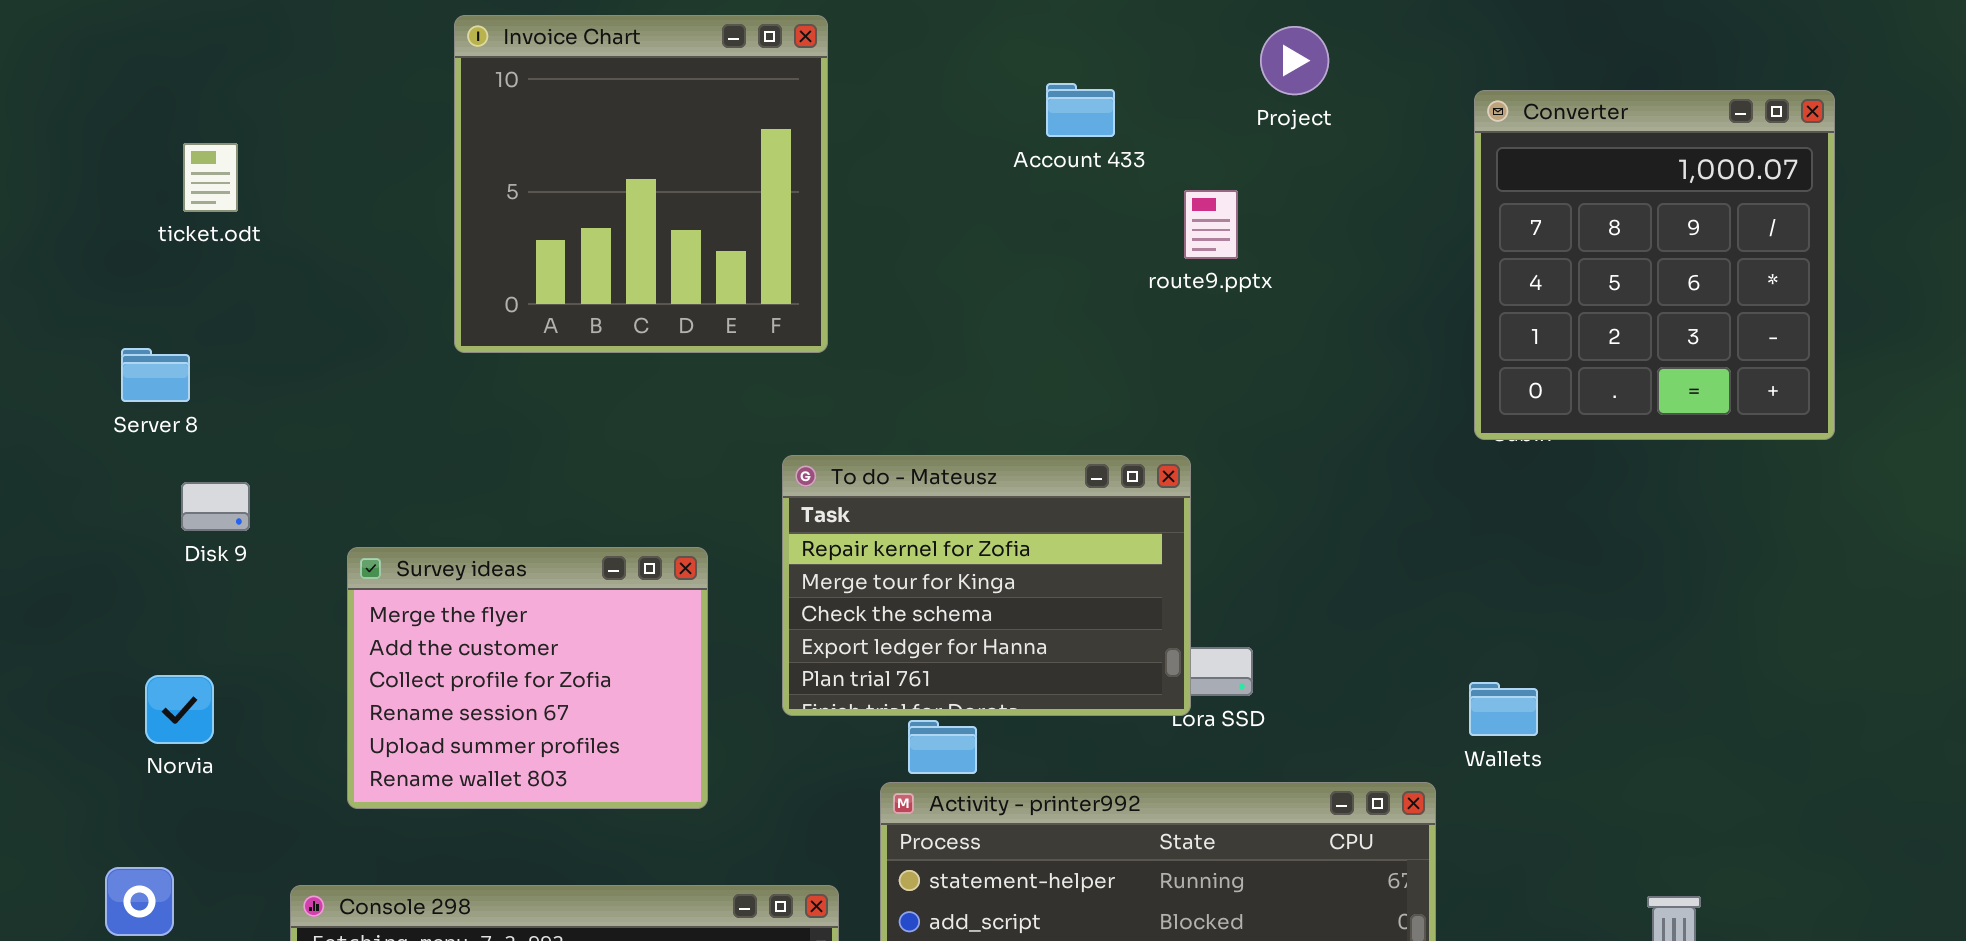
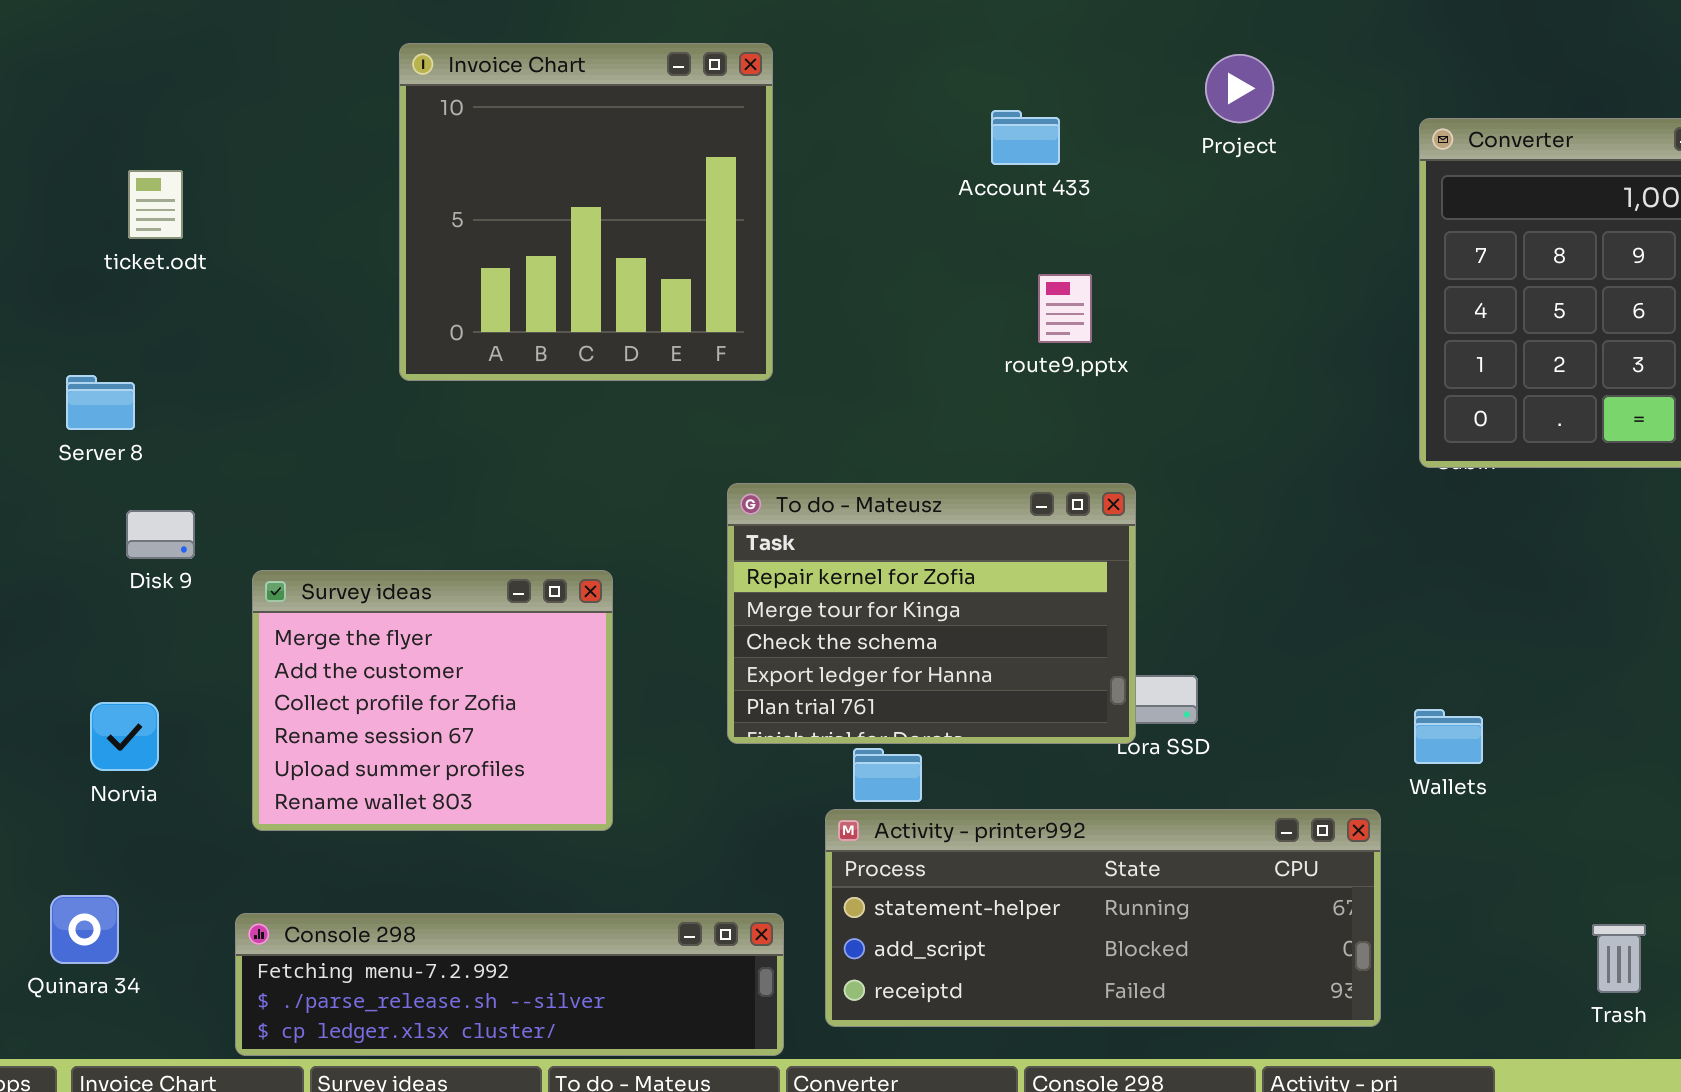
route9.pptx: [1184,190,1238,259] -> [1038,274,1092,343], moved
Survey ideas: [347,547,708,809] -> [252,570,613,831], moved

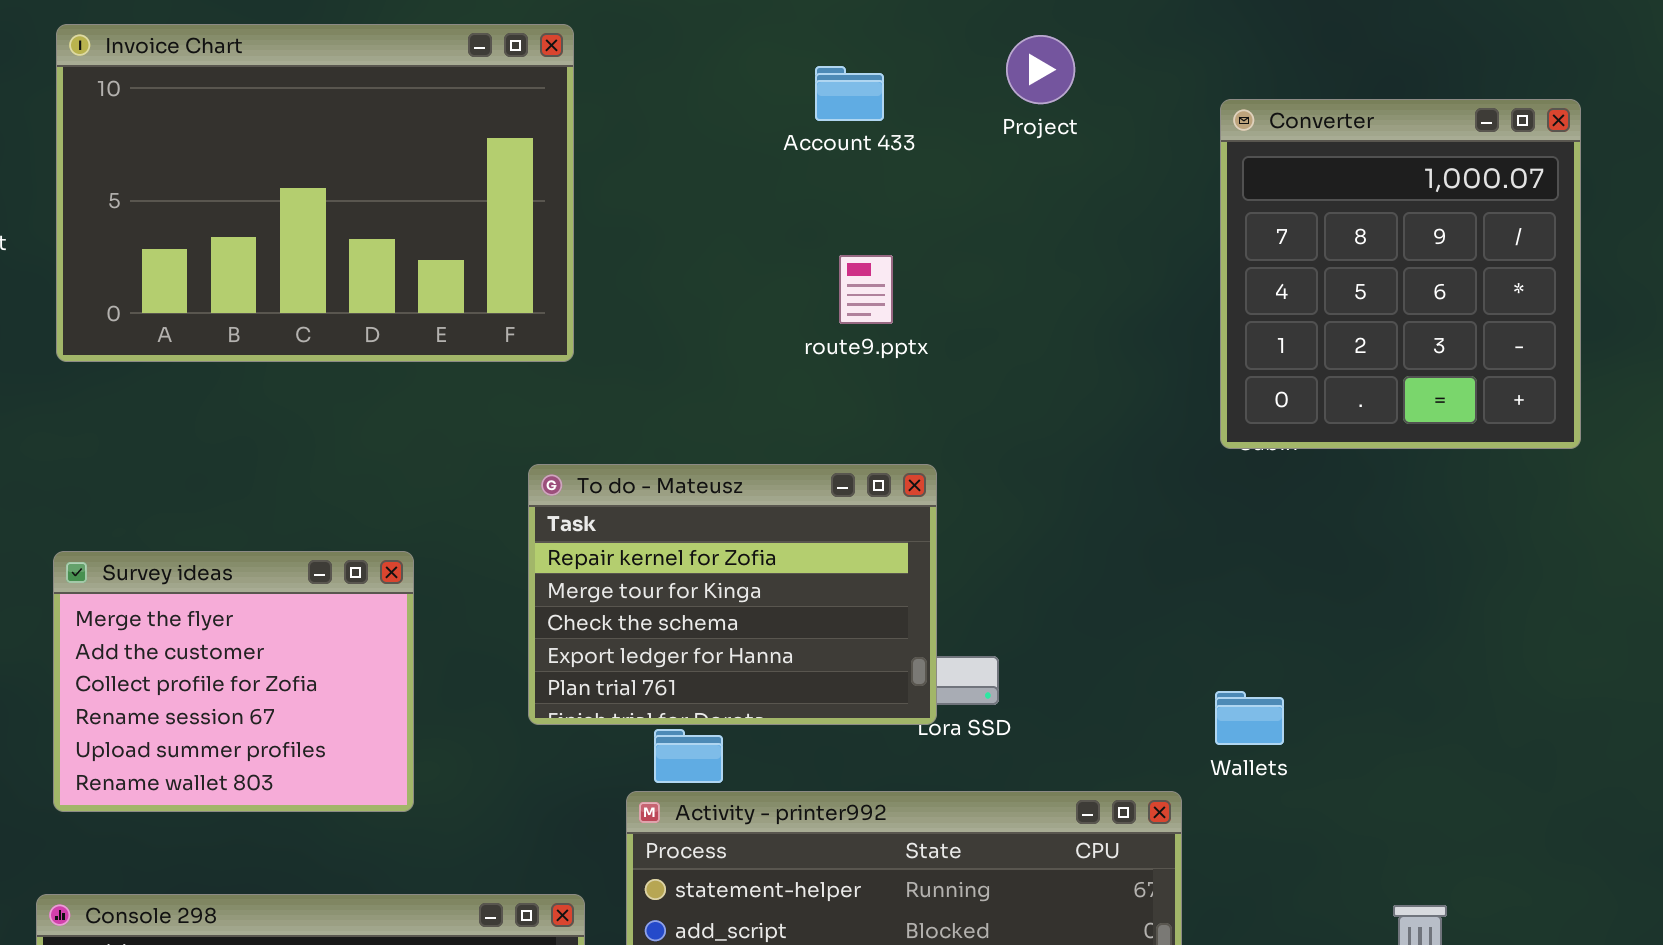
Invoice Chart: [399,43,773,381] -> [56,24,574,362], resized
Account 433: [991,110,1060,165] -> [815,66,884,121], moved

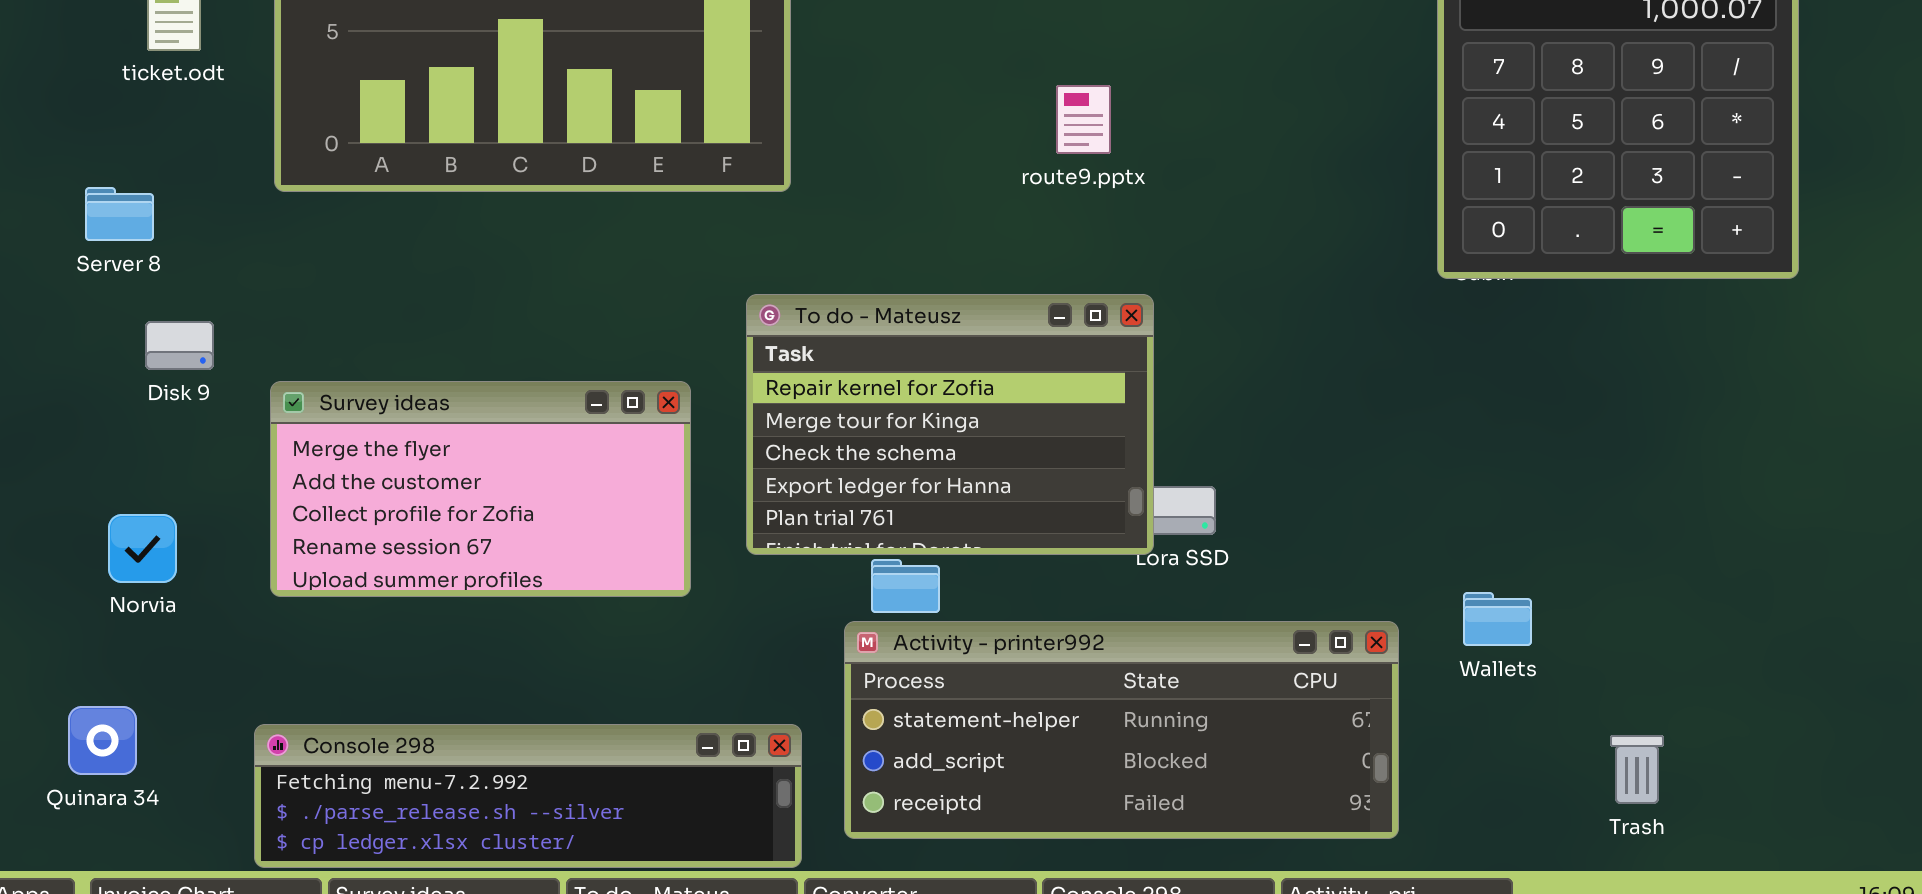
Survey ideas: [53,551,414,812] -> [270,381,691,597], resized
Wallets: [1215,691,1284,745] -> [1463,592,1532,646], moved

